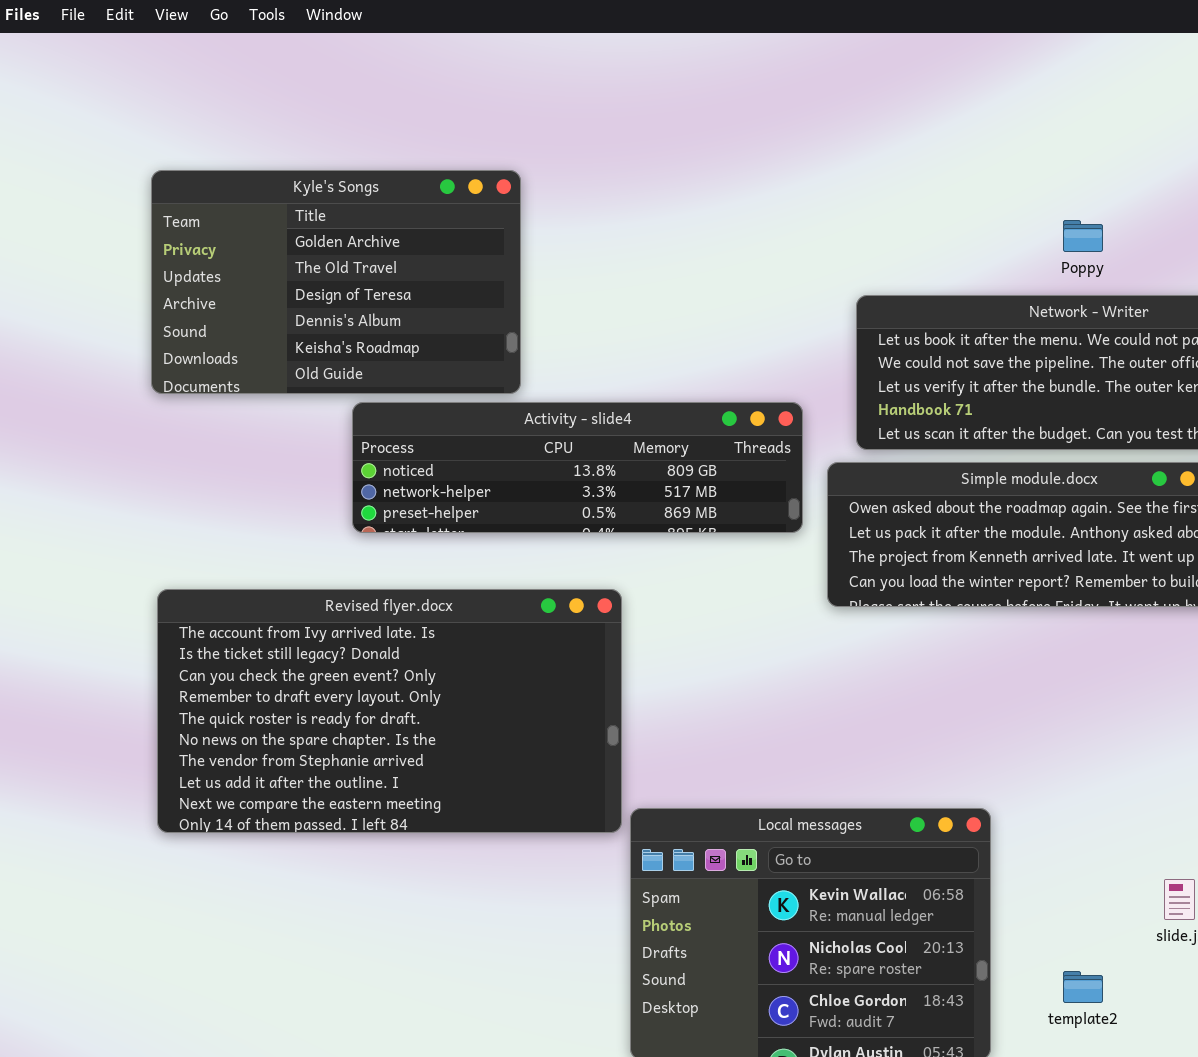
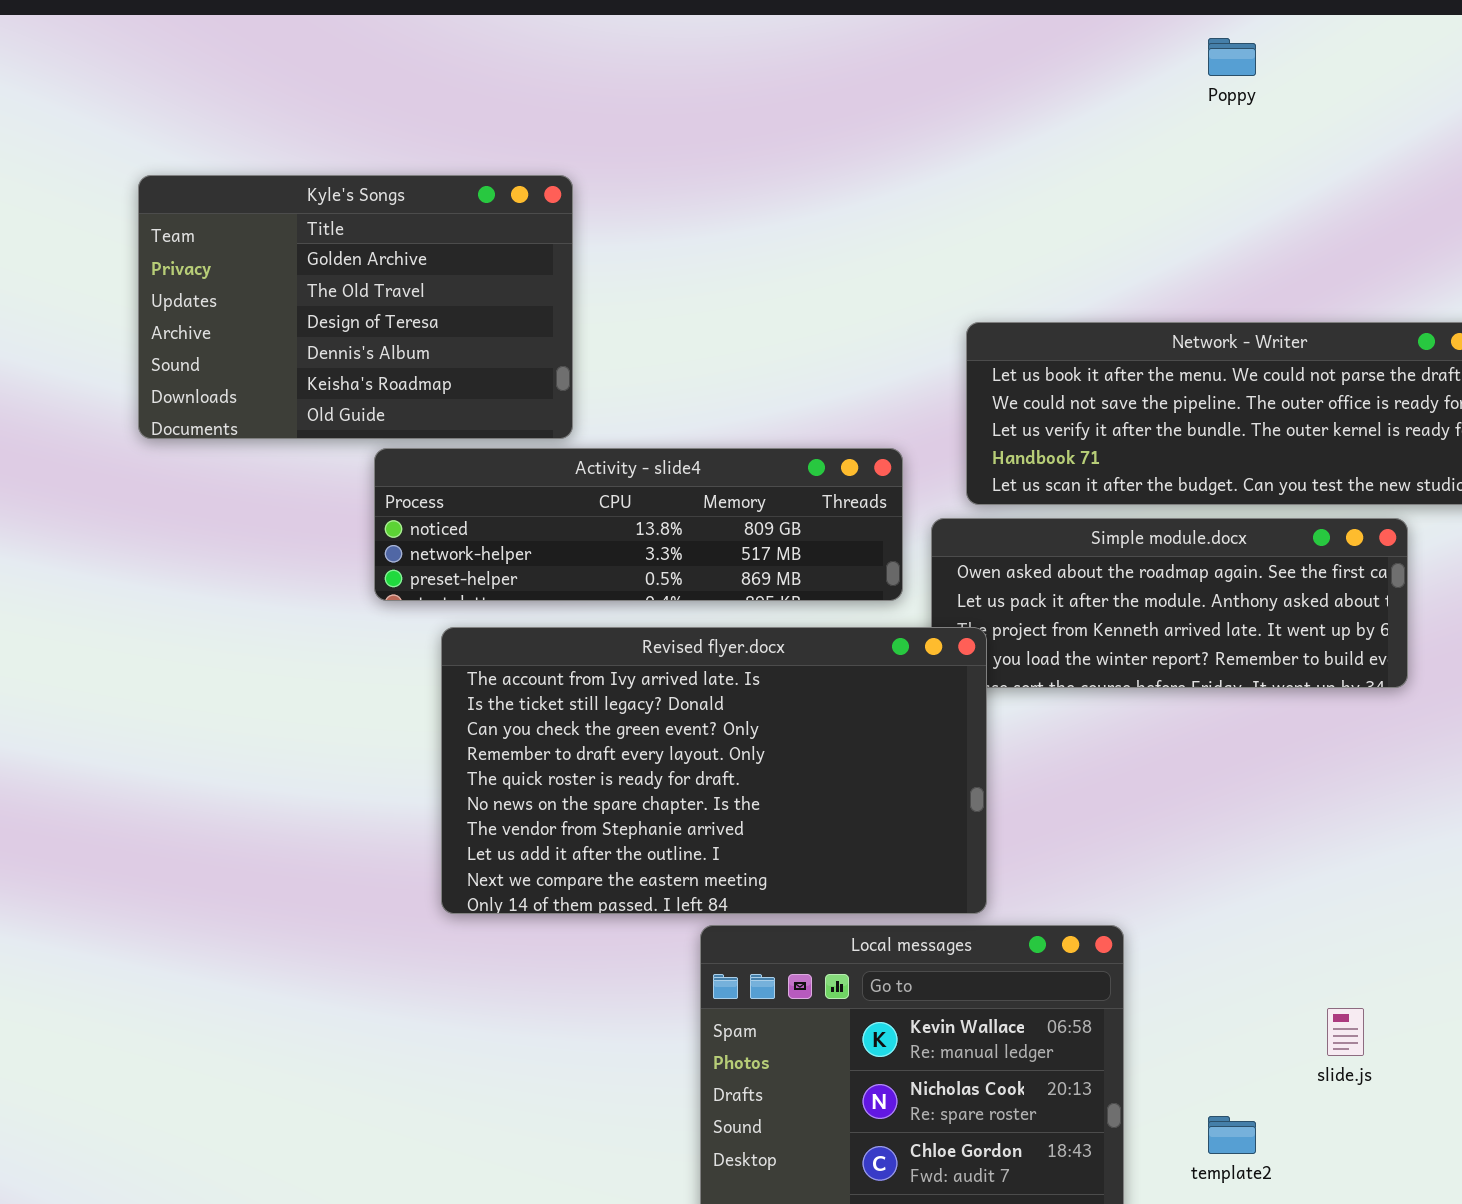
Poppy: [1063,220,1103,252] -> [1208,38,1256,76], moved
Revised flyer.docx: [157,589,622,833] -> [441,627,987,914], moved

